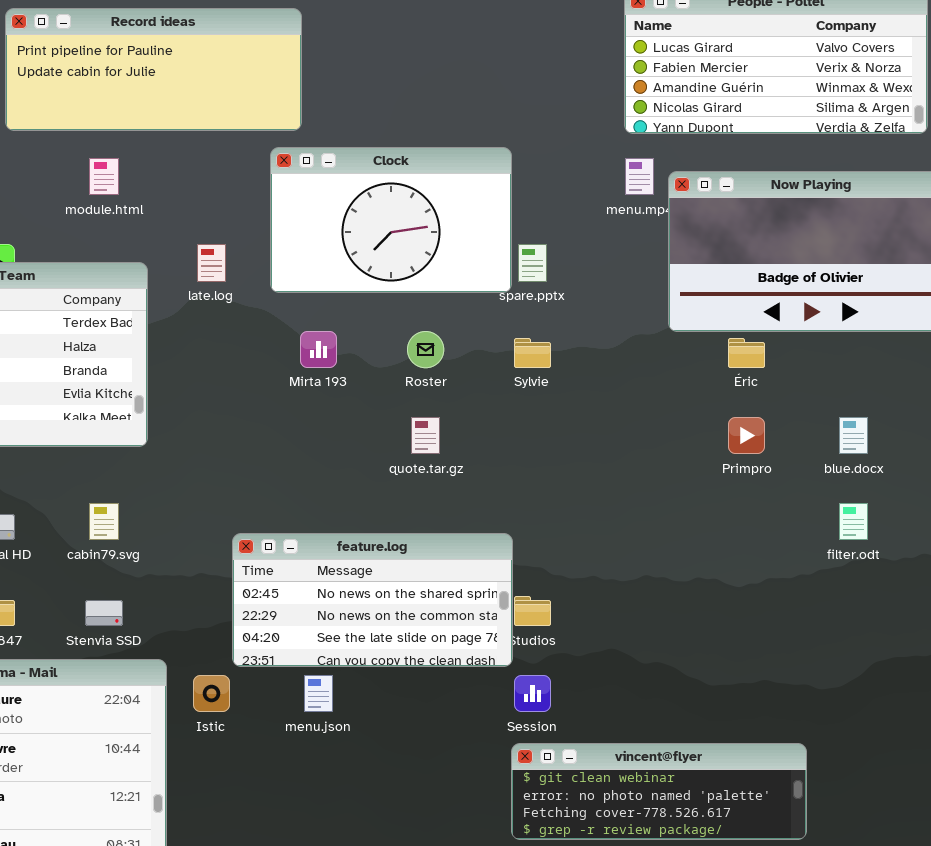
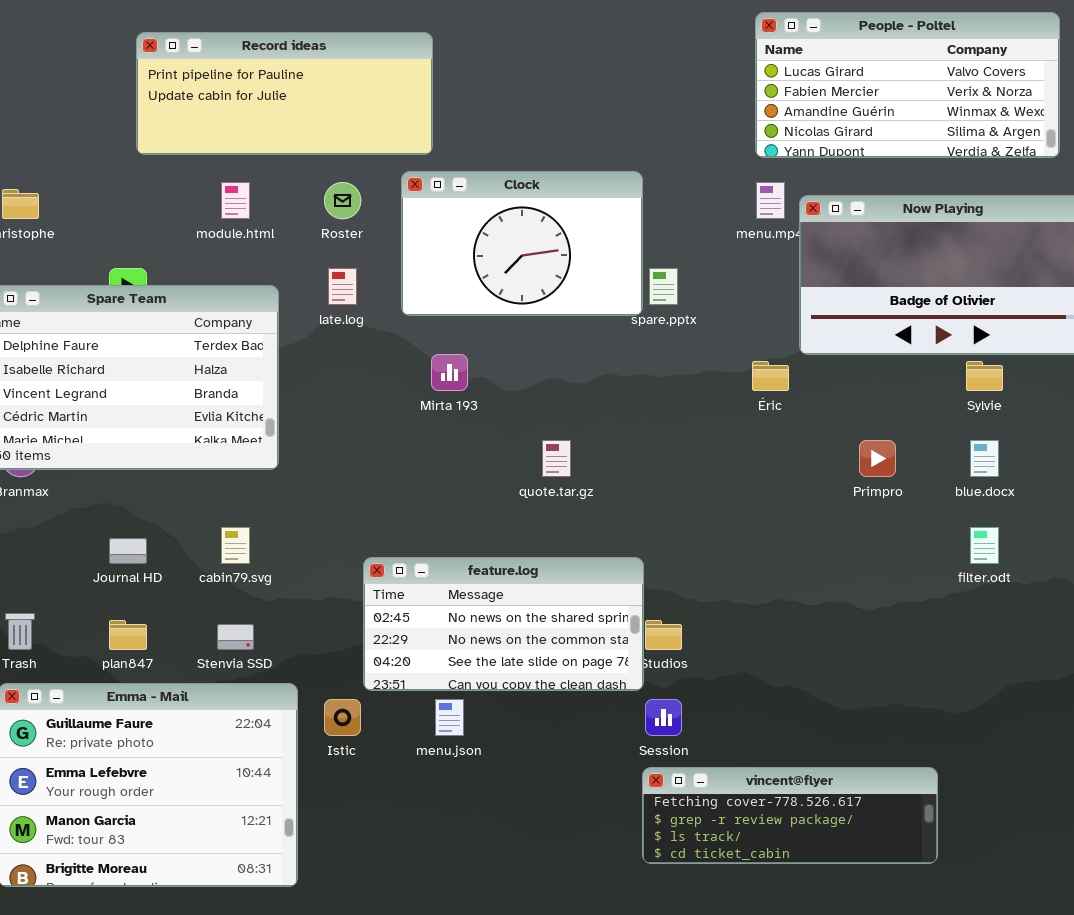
Roster: [407,331,444,368] -> [324,182,361,219], moved
Sylvie: [514,338,551,368] -> [966,361,1003,391], moved
Éric: [728,338,765,368] -> [752,361,789,391], moved
vincent@flyer: [511,743,807,840] -> [642,767,938,864], scrolled down 2 rows

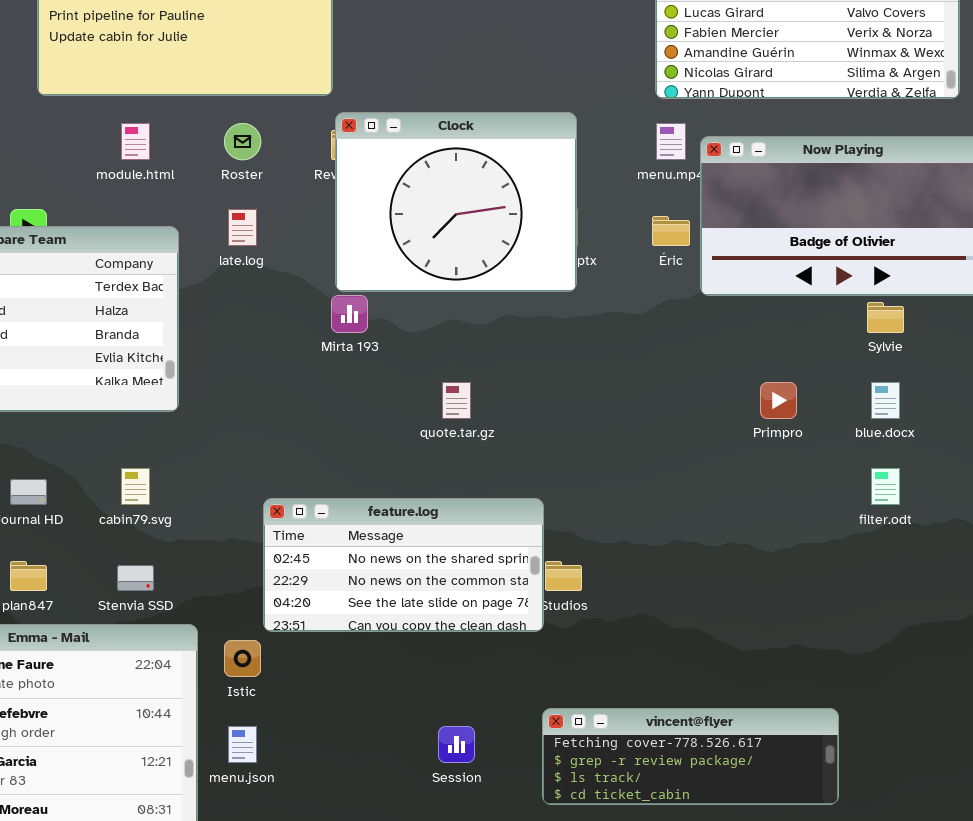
Clock: [401,171,643,316] -> [335,112,577,292], moved, resized
Éric: [752,361,789,391] -> [652,216,690,246], moved
menu.json: [435,699,464,736] -> [228,726,257,763], moved
Session: [645,699,682,736] -> [438,726,475,763], moved

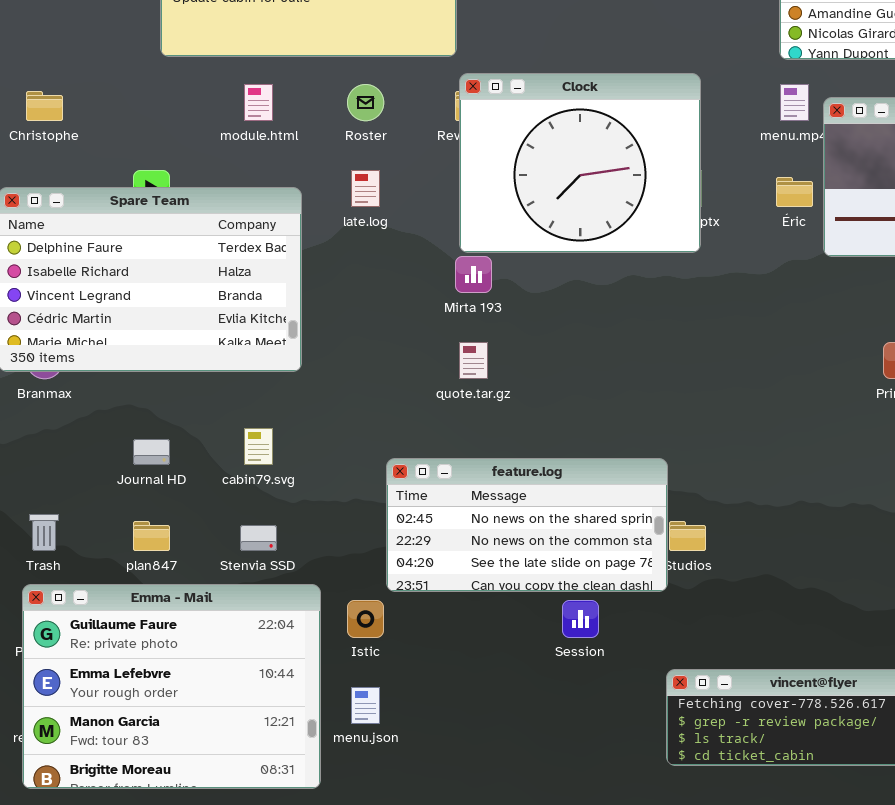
quote.tar.gz: [442,382,471,419] -> [459,342,488,379], moved
Session: [438,726,475,763] -> [562,600,599,638], moved

